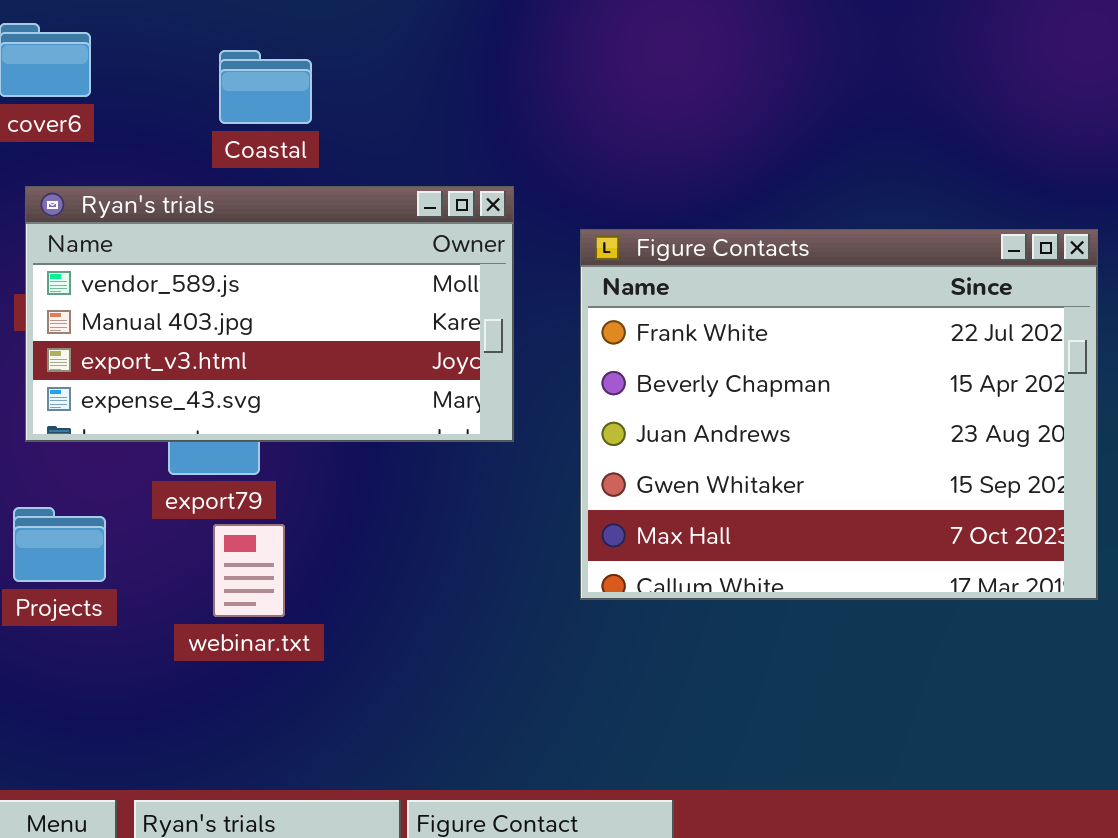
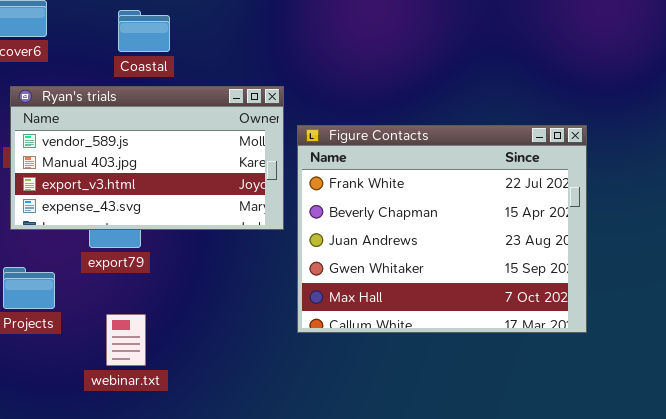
Figure Contacts: [580,229,1098,600] -> [297,125,587,333], moved
webinar.txt: [213,524,285,617] -> [106,314,146,366], moved

